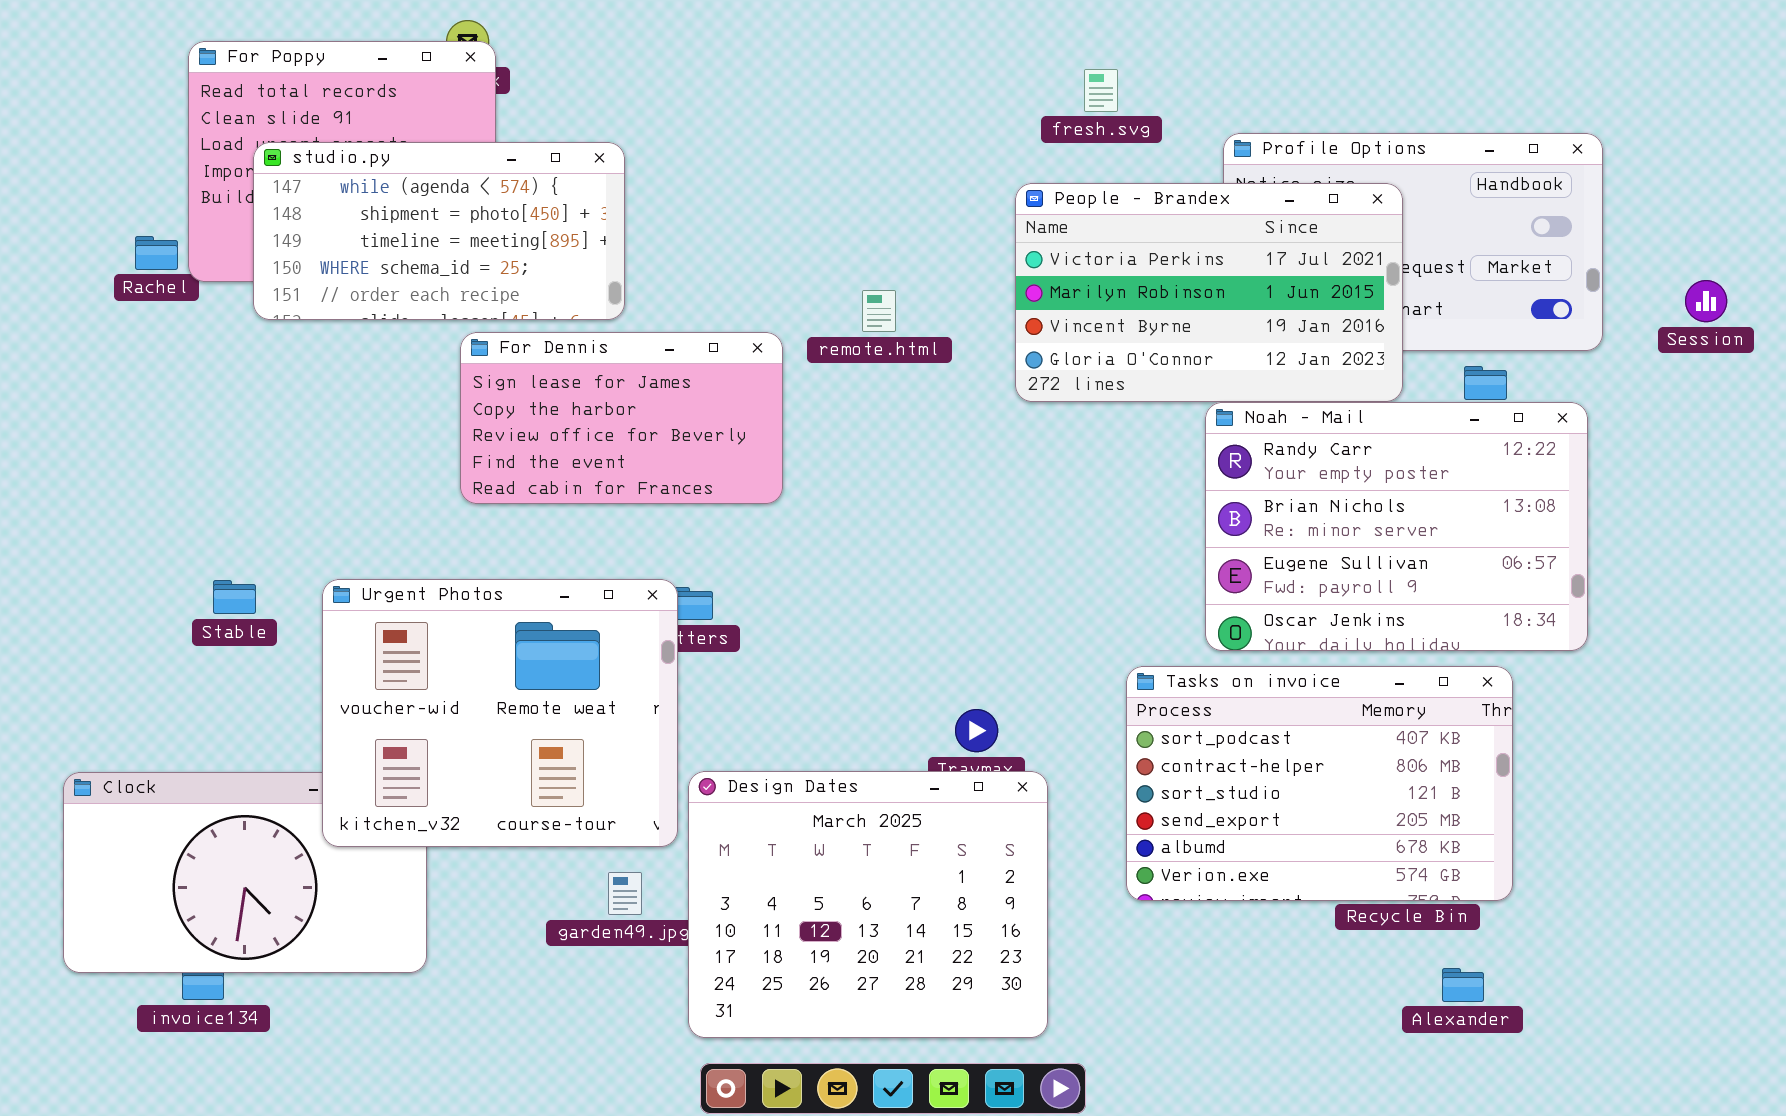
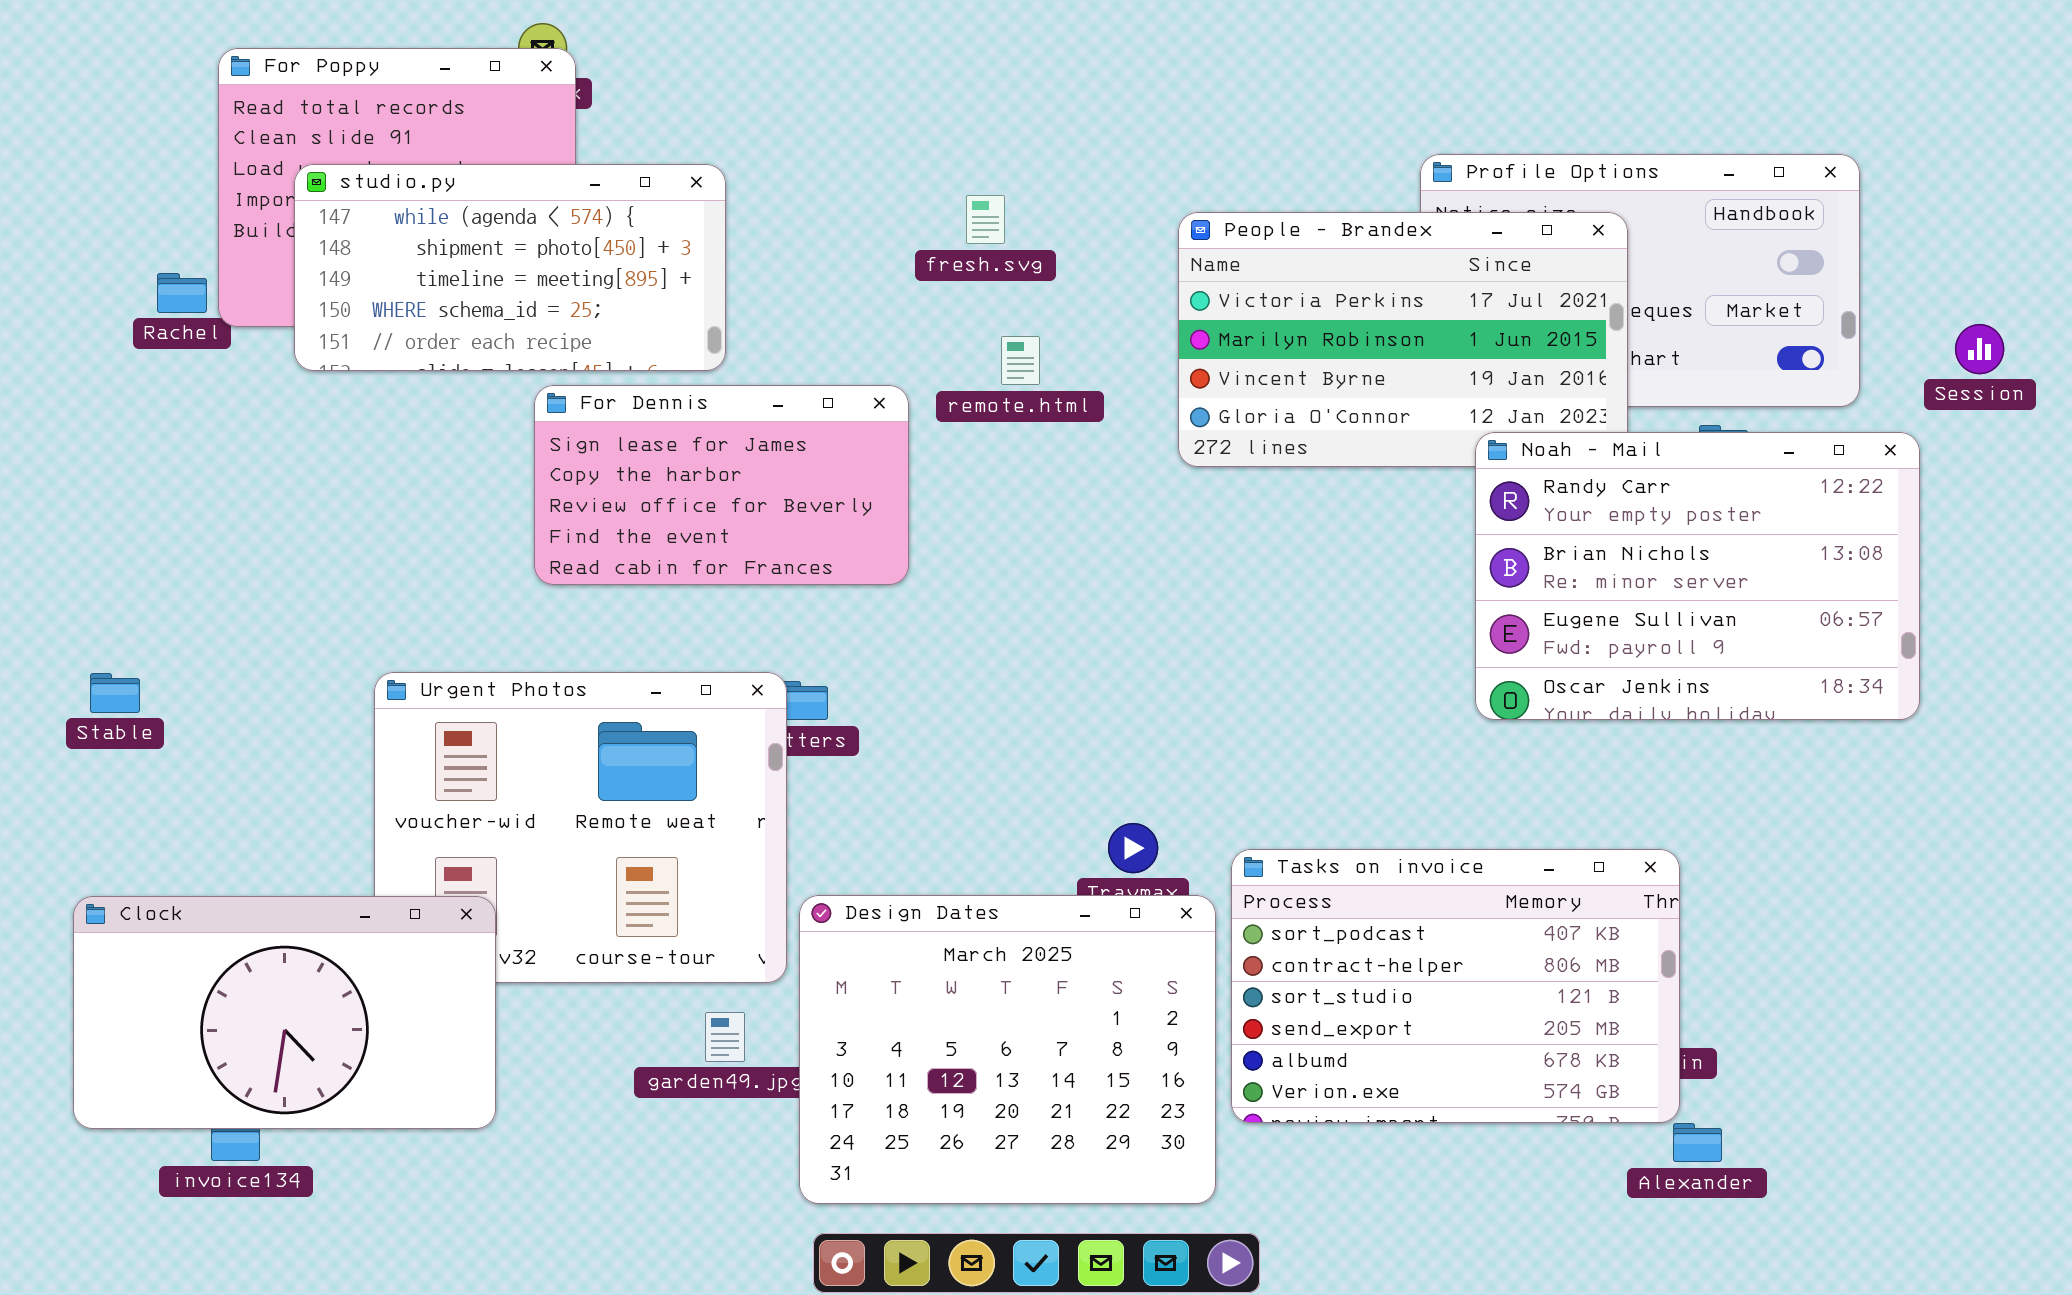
fresh.svg: [1084,69,1118,112] -> [966,195,1005,244], moved
Noah - Mail: [1205,402,1588,651] -> [1475,432,1920,720], moved
Stable: [213,580,256,614] -> [90,673,140,713], moved
Tasks on invoice: [1126,666,1513,901] -> [1231,849,1680,1123], moved
Clock: [63,772,427,973] -> [73,896,496,1129], raised

